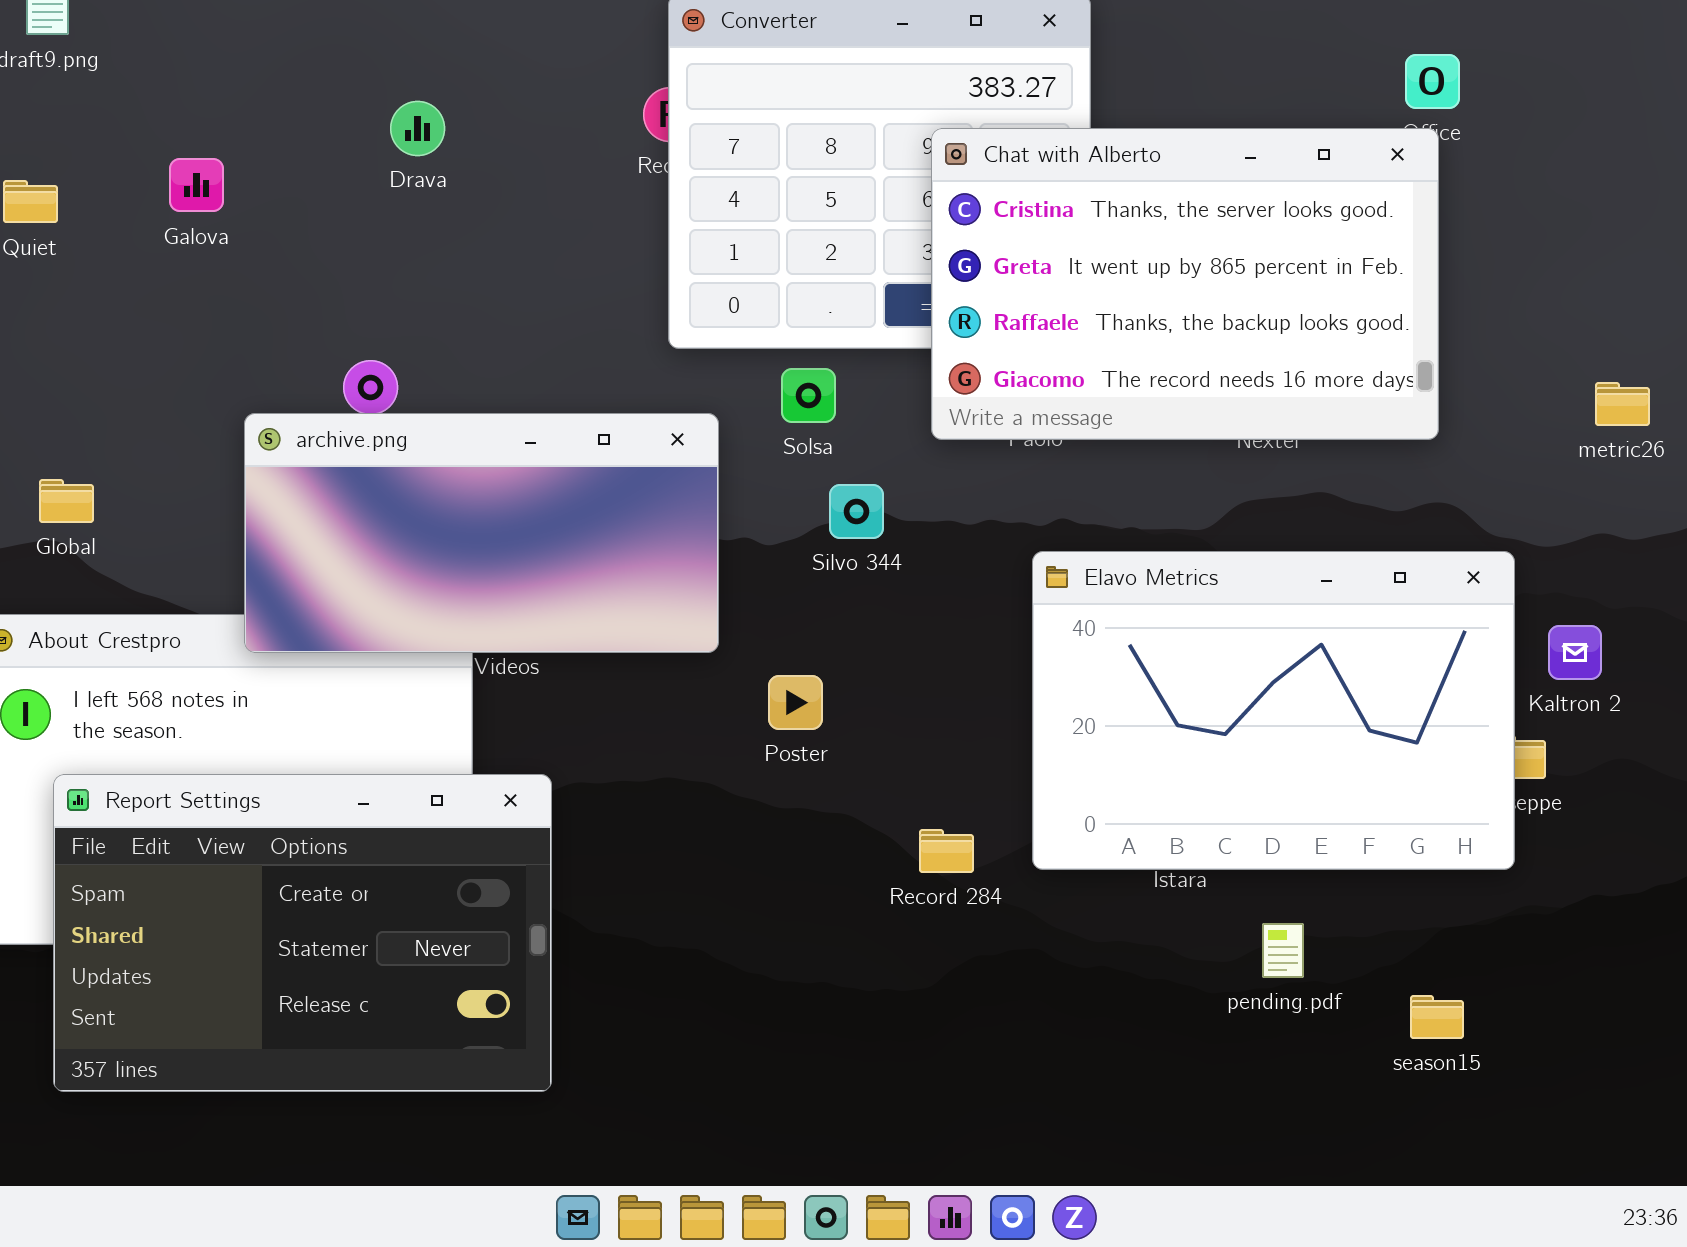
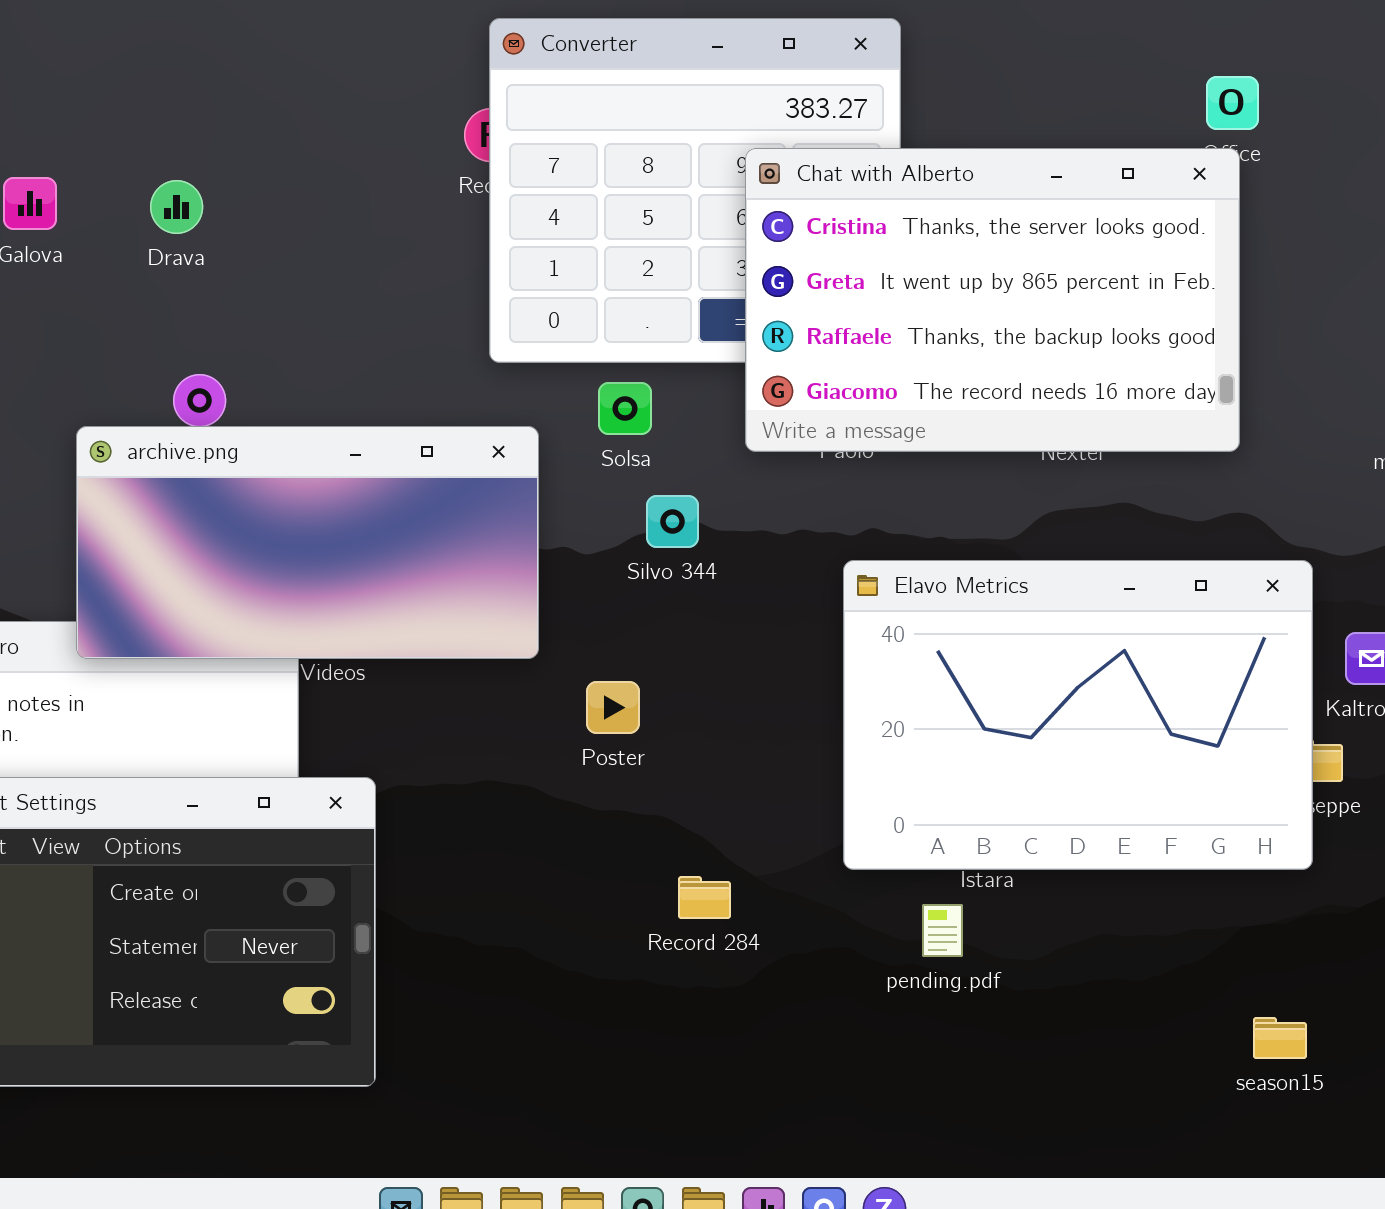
Drava: [390,101,445,156] -> [150,180,203,234], moved
Record 284: [919,829,974,873] -> [678,876,731,919], moved
pending.pdf: [1262,923,1304,978] -> [922,904,963,957], moved
season15: [1410,995,1464,1039] -> [1253,1017,1307,1059], moved

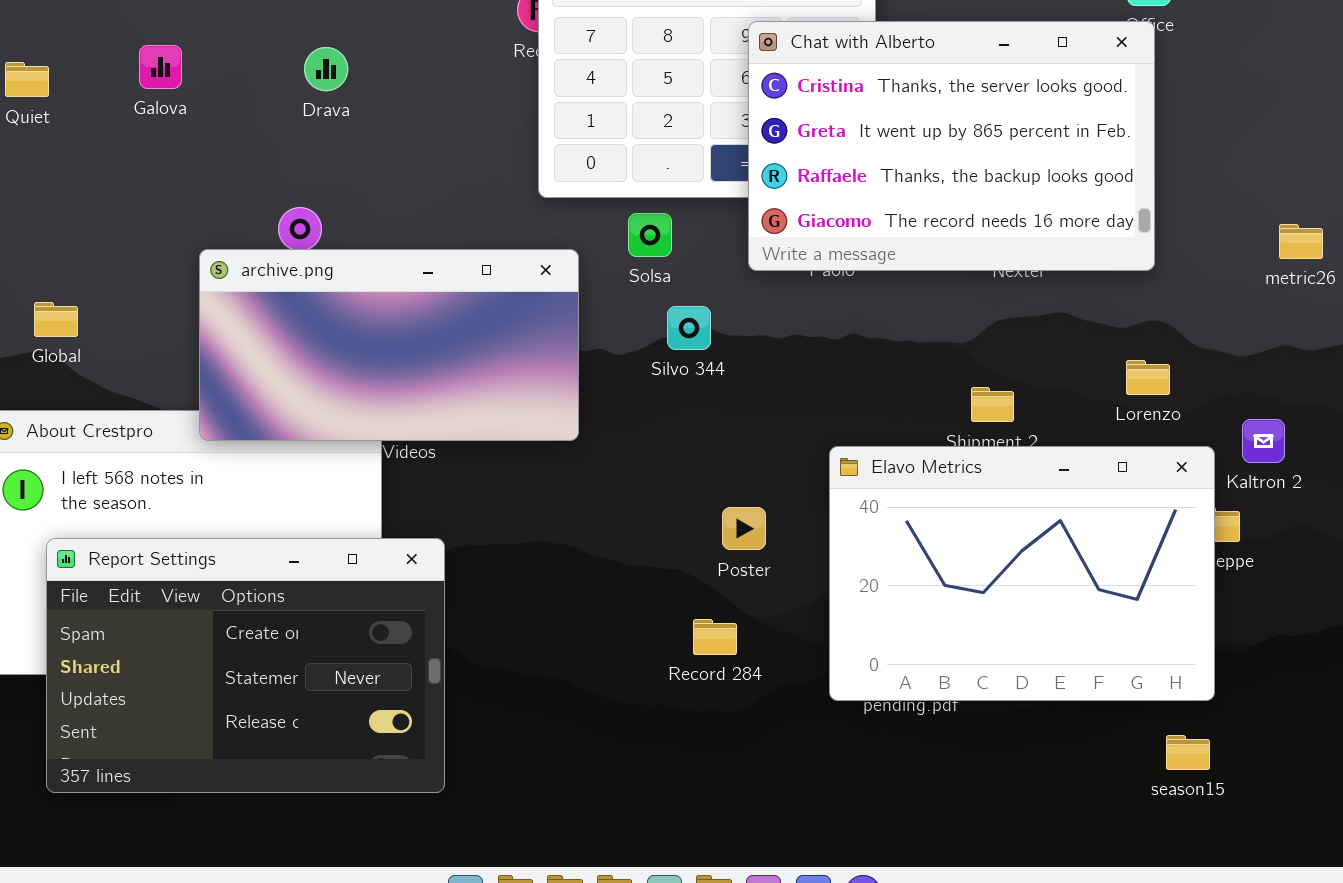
Drava: [150,180,203,234] -> [304,47,348,91], moved
Elavo Metrics: [843,560,1313,870] -> [829,446,1215,701], moved
Poster: [586,681,640,734] -> [722,507,766,550], moved

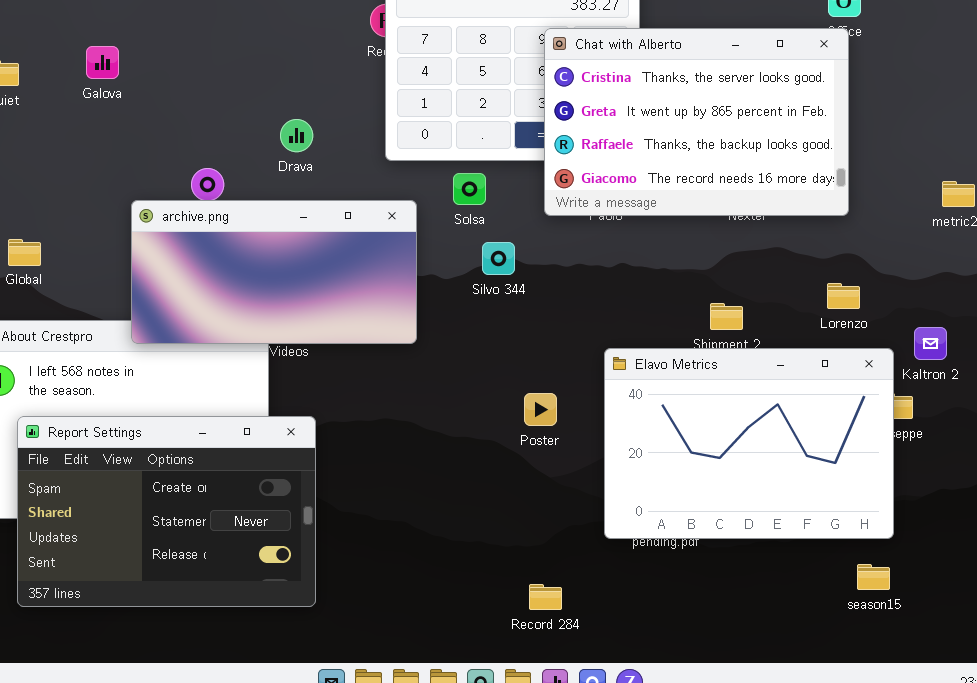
Drava: [304,47,348,91] -> [280,119,313,152], moved
Record 284: [693,619,737,655] -> [529,584,562,610], moved

